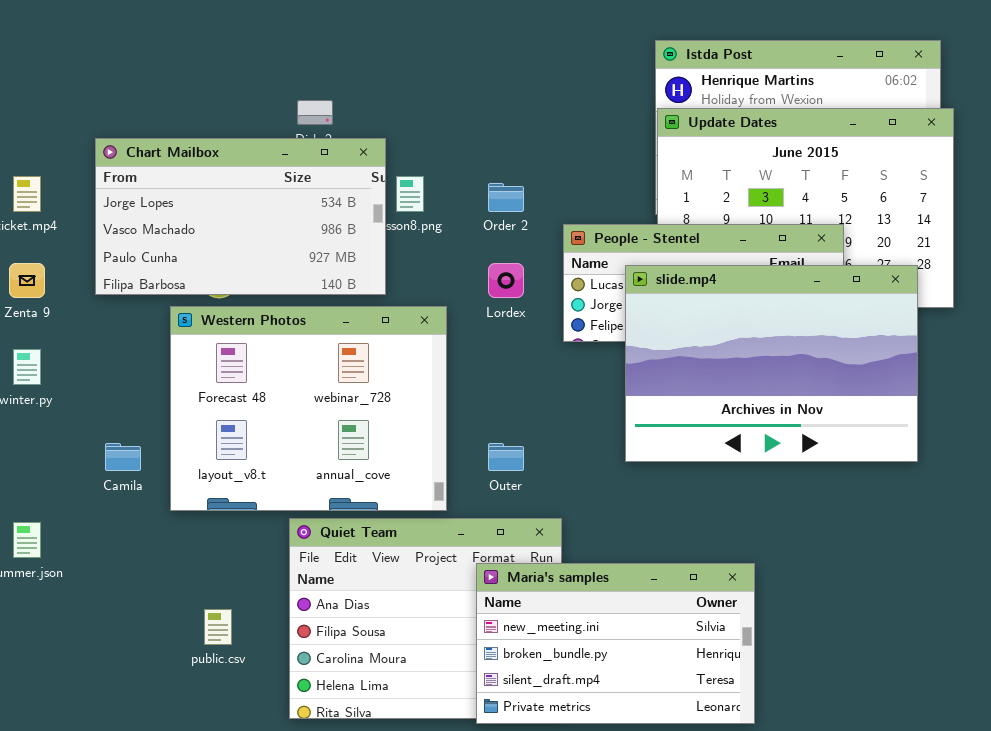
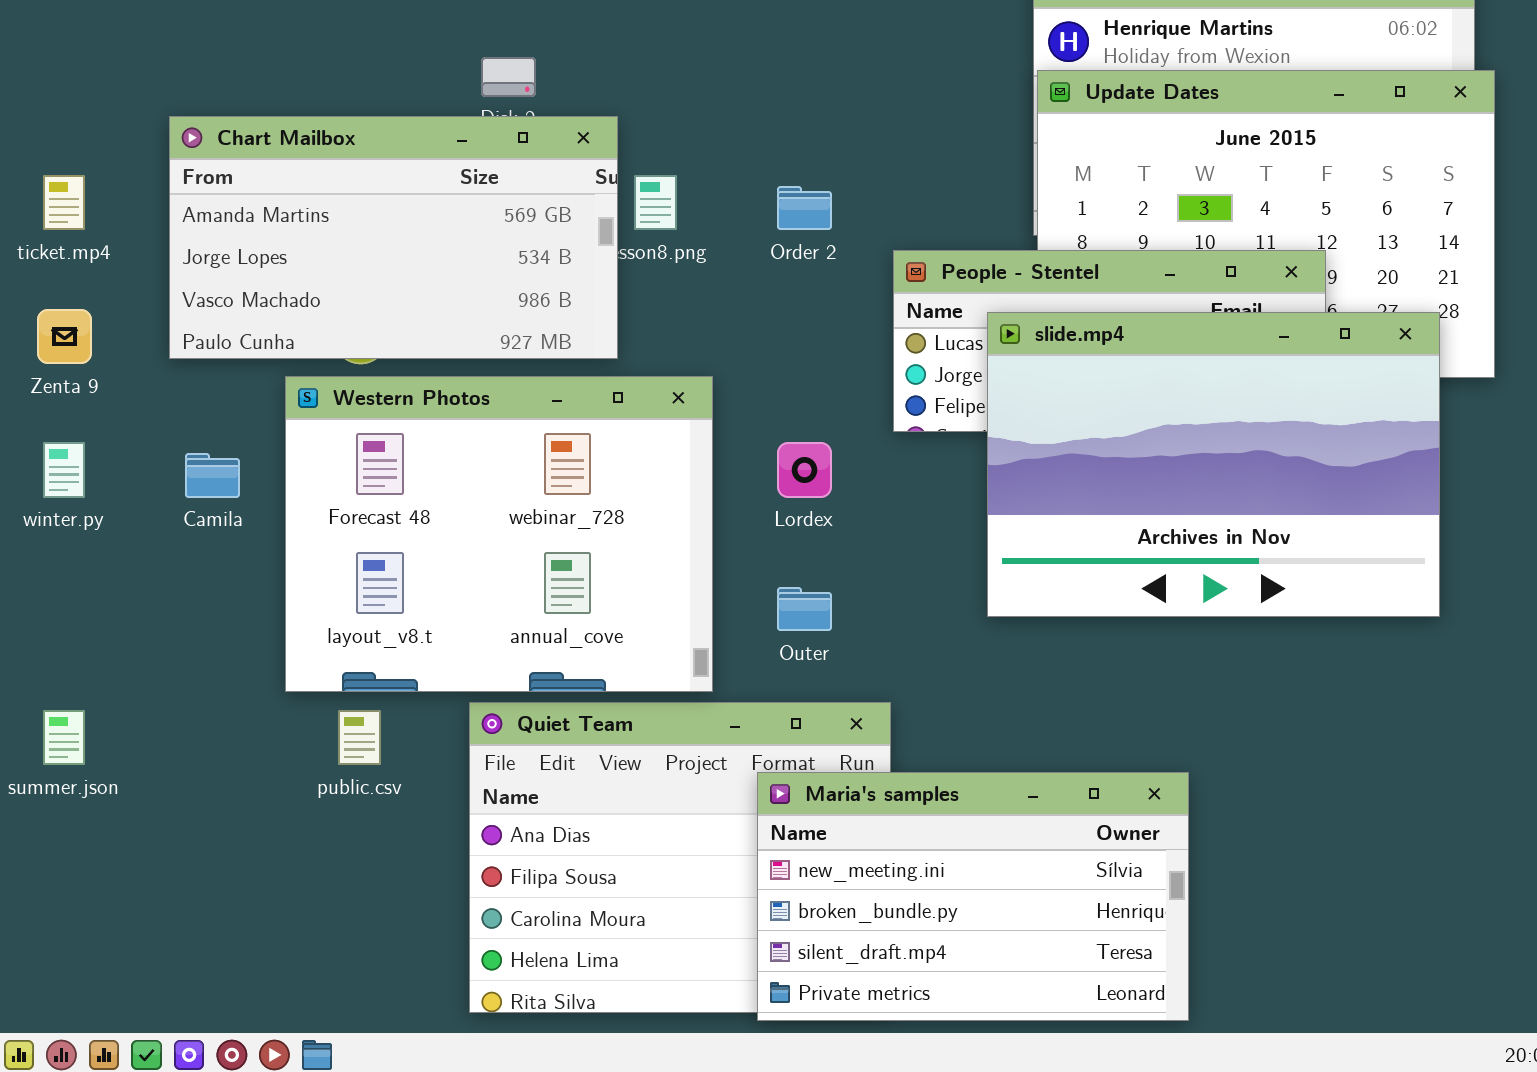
Chart Mailbox: [95,138,386,295] -> [169,116,618,359], scrolled up 1 row
Lordex: [488,263,524,298] -> [777,442,832,498], moved
Camila: [105,443,141,471] -> [185,453,240,498], moved
public.csv: [204,609,232,645] -> [338,710,381,765], moved

